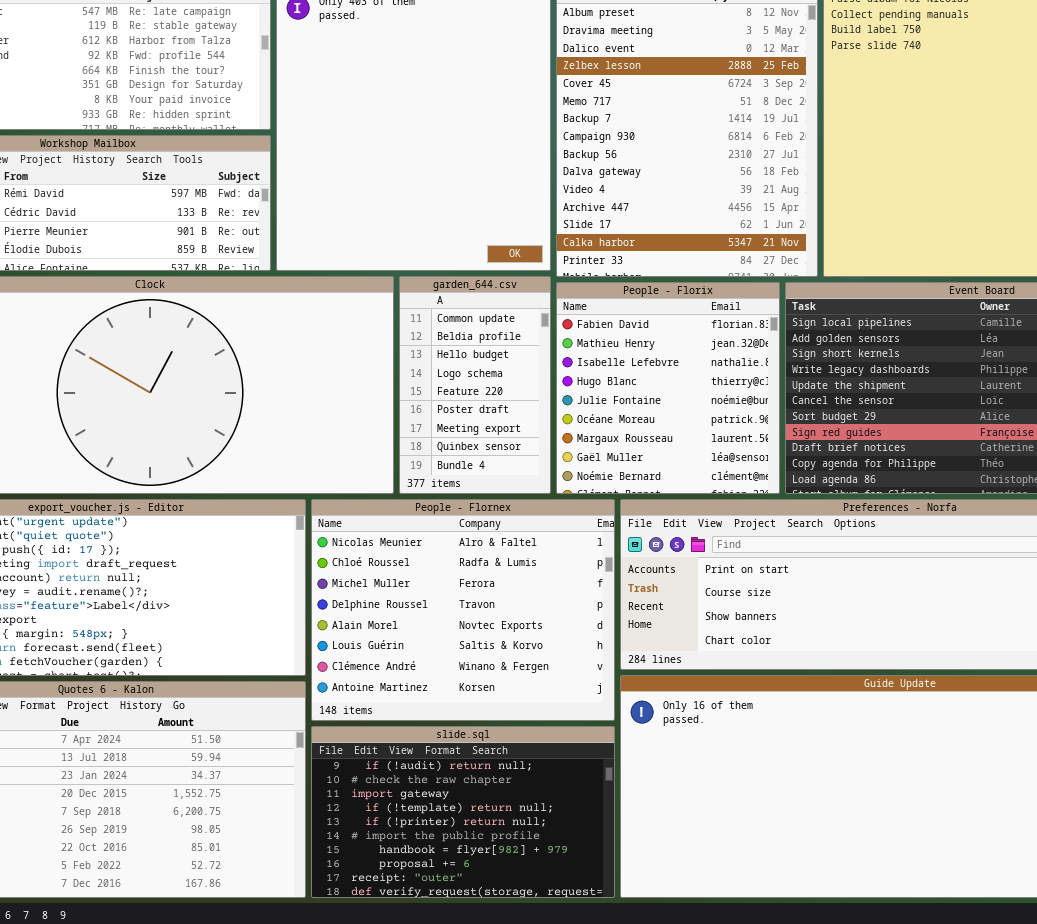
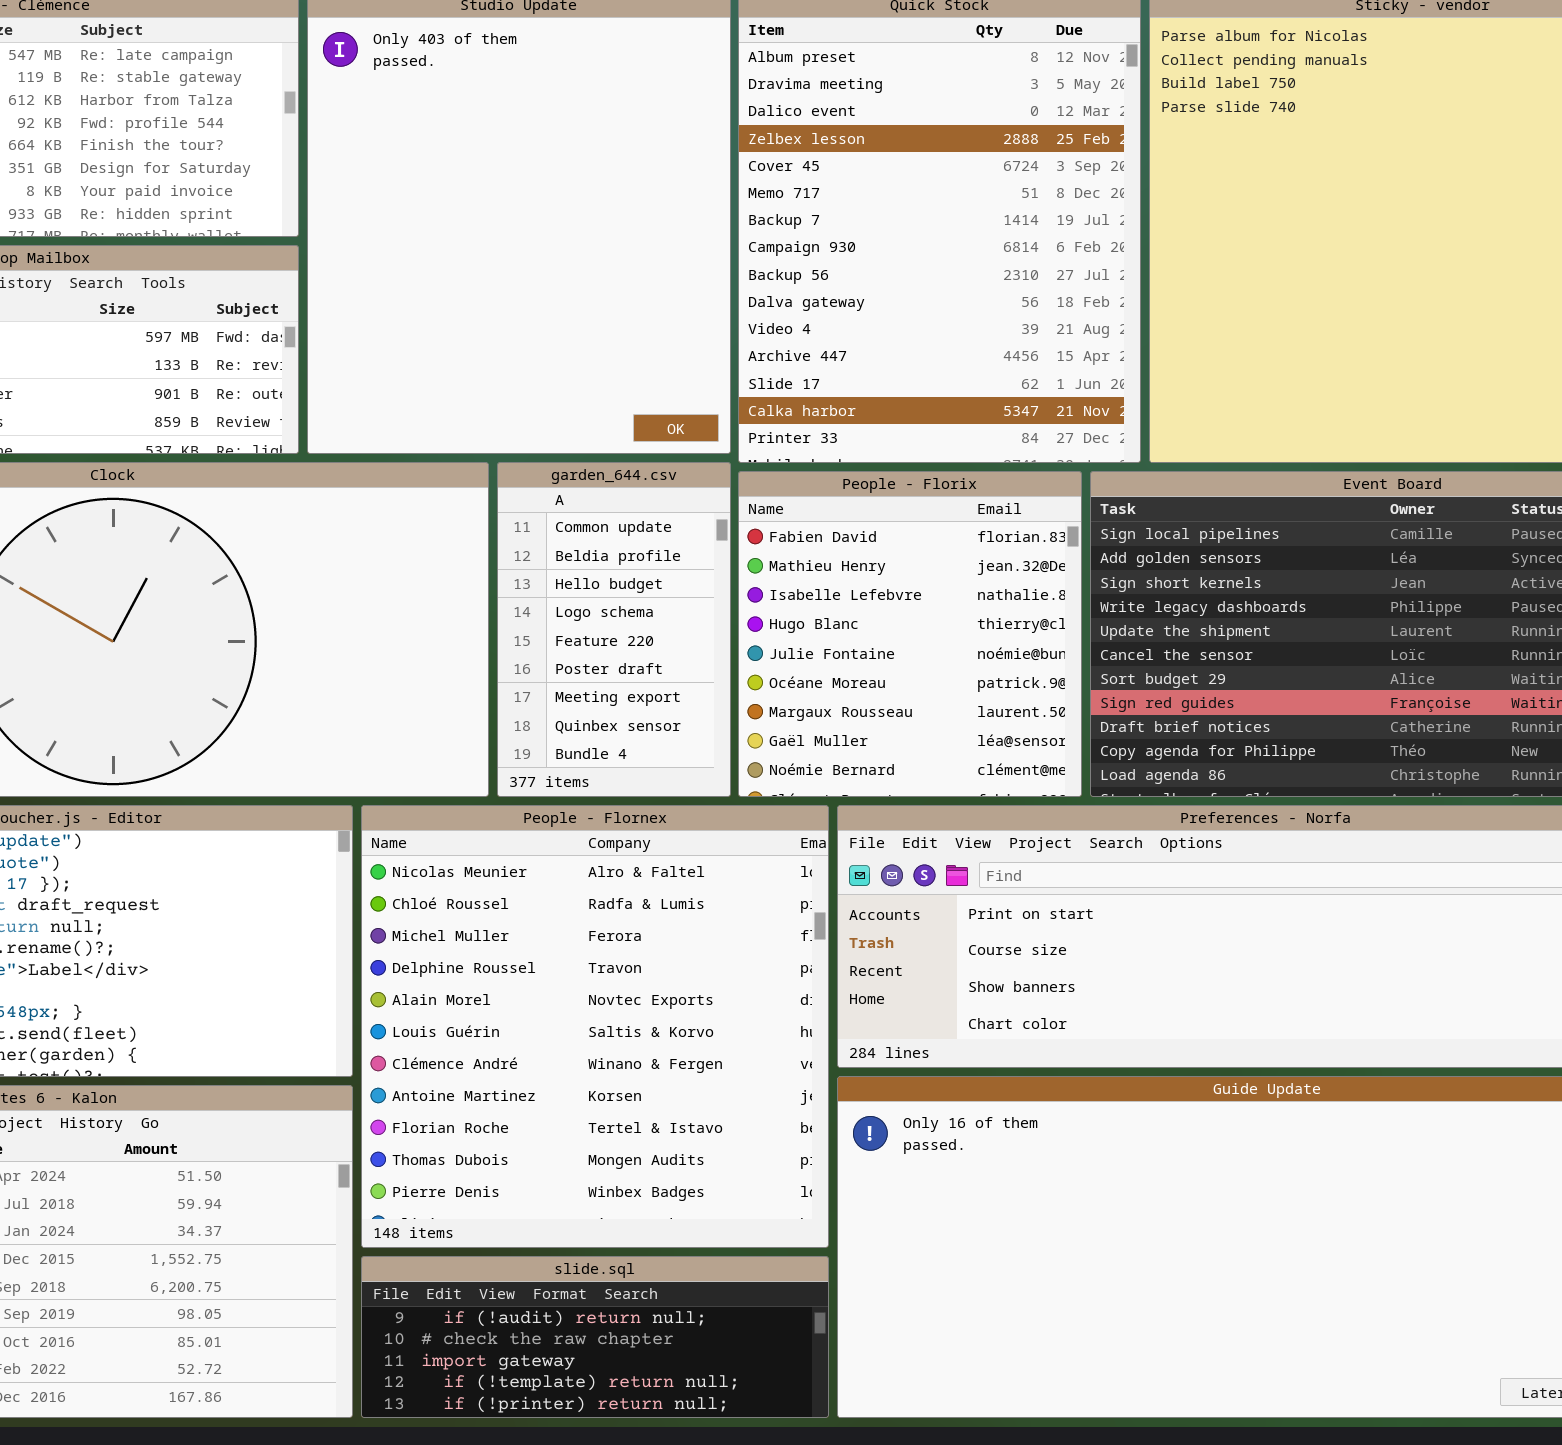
People - Flornex: [311,499,615,721] -> [361,805,829,1248], resized
slide.sql: [311,726,615,898] -> [361,1256,829,1418], resized

